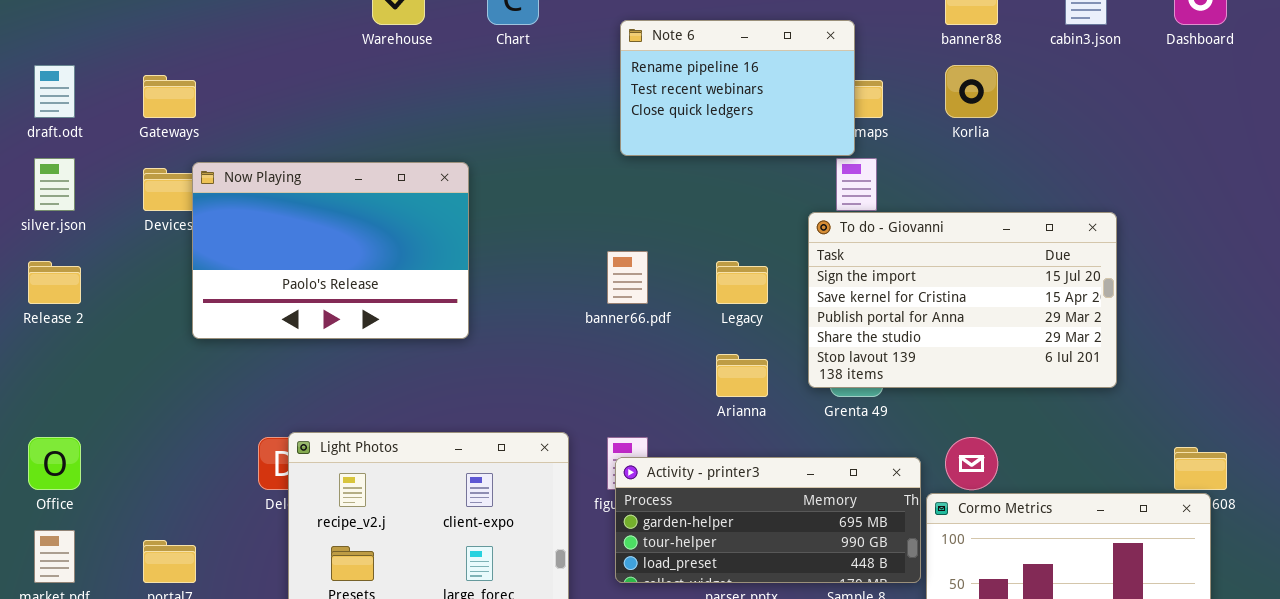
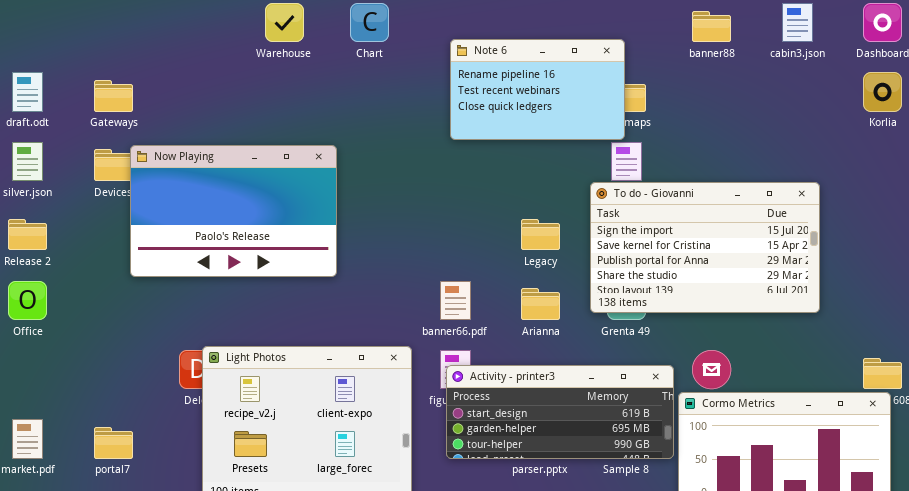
Korlia: [945,65,998,118] -> [863,72,902,112], moved
banner66.pdf: [607,251,648,304] -> [440,281,471,320], moved
Office: [28,437,81,490] -> [8,281,47,320], moved
Activity - printer3: [615,457,921,583] -> [446,365,674,459], scrolled up 1 row

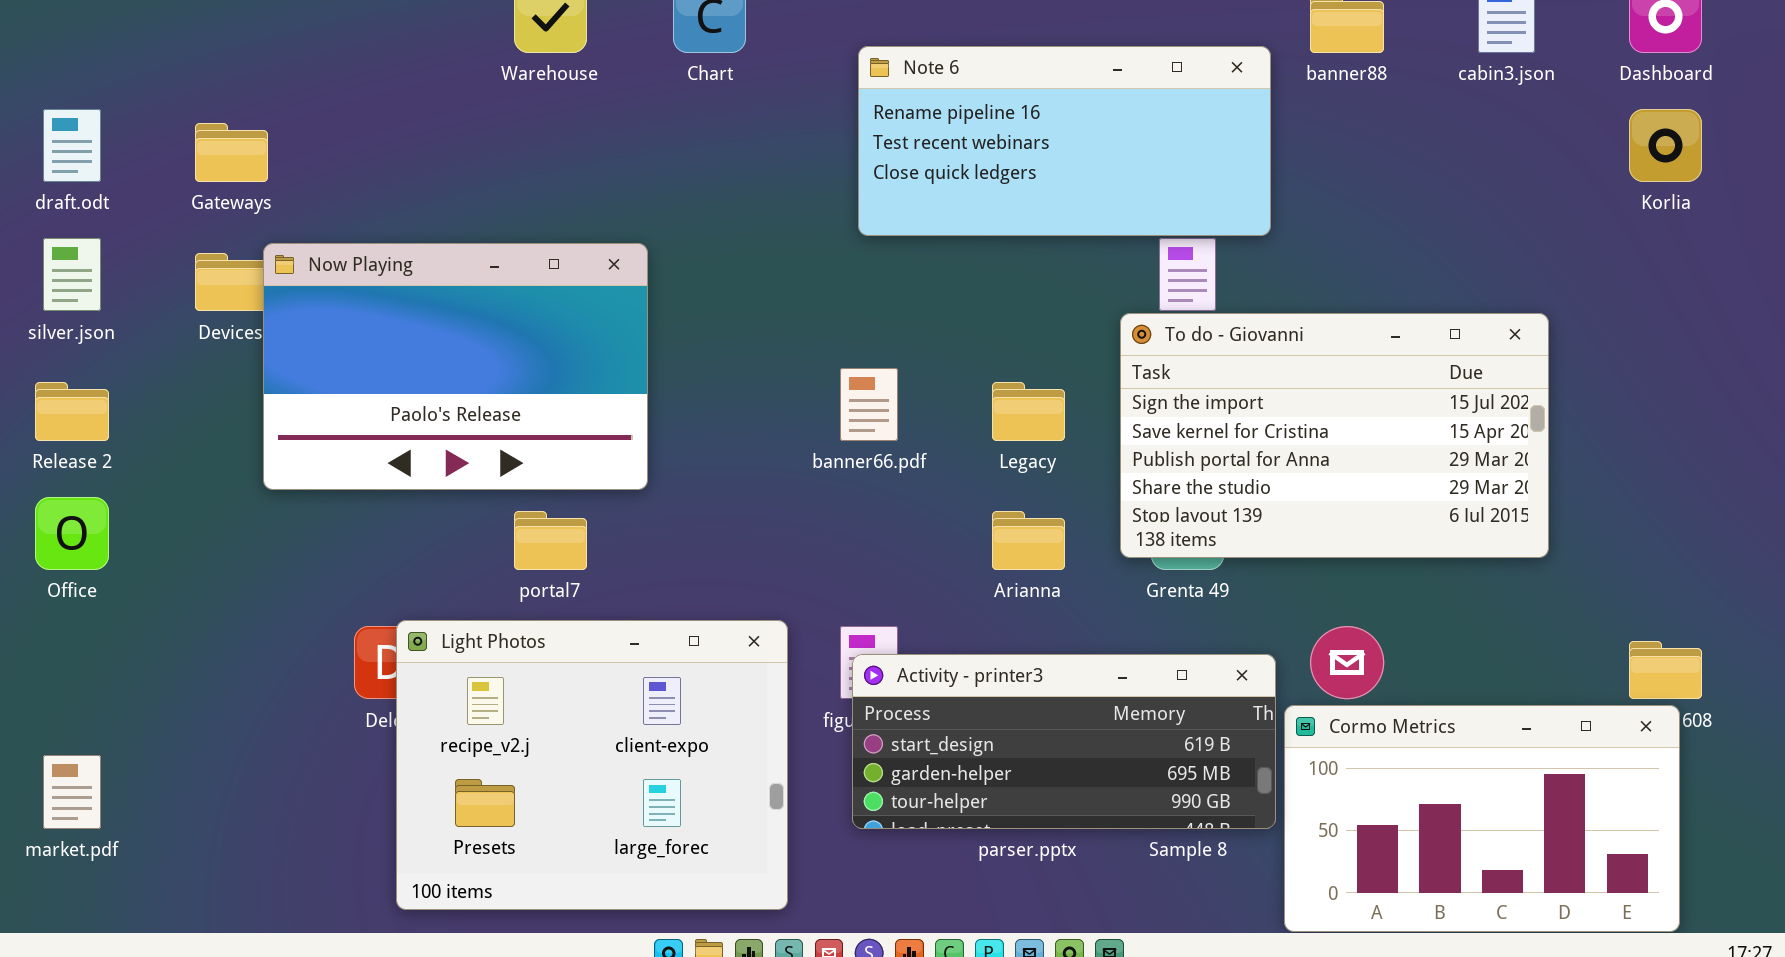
Note 6: [450,39,625,140] -> [858,46,1271,236], resized
banner66.pdf: [440,281,471,320] -> [840,368,898,441], moved
portal7: [94,427,133,459] -> [514,511,587,570], moved

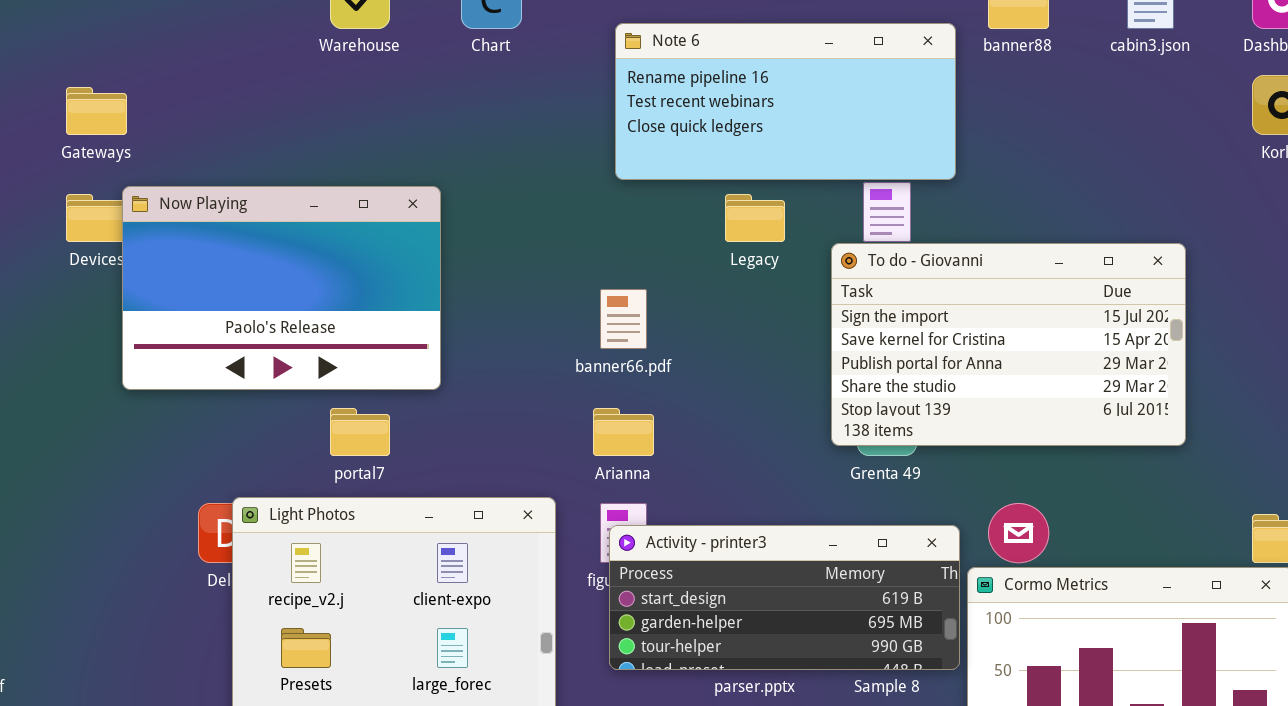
Legacy: [992,382,1065,441] -> [725,194,785,242], moved
Arianna: [992,511,1065,570] -> [593,408,654,456], moved

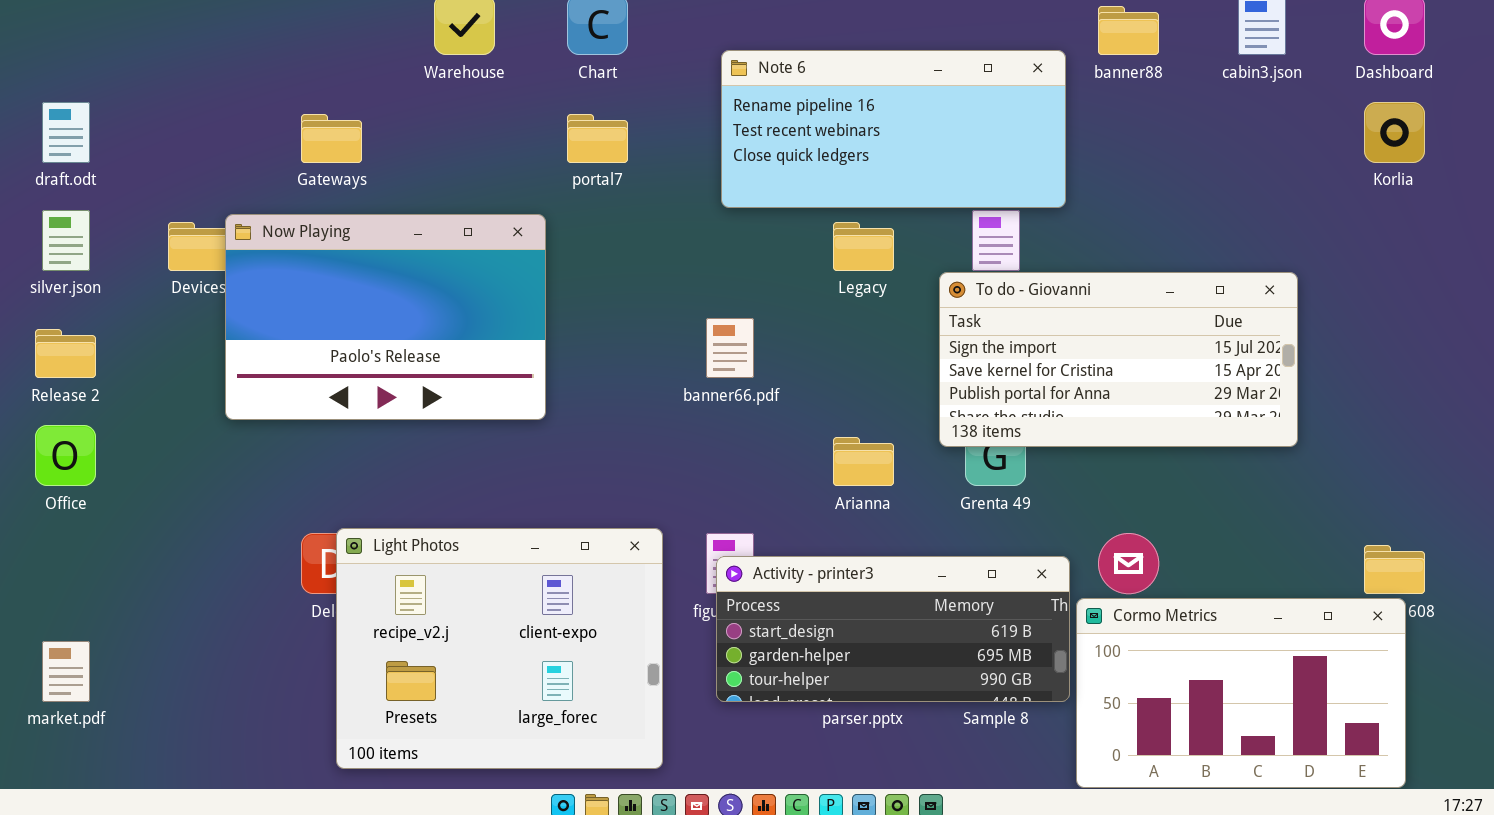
Gateways: [66,87,127,135] -> [301,114,362,163], moved
To do - Giovanni: [831,243,1186,446] -> [939,272,1298,447], resized
portal7: [330,408,390,456] -> [567,114,628,163], moved
Arianna: [593,408,654,456] -> [833,437,894,486], moved

